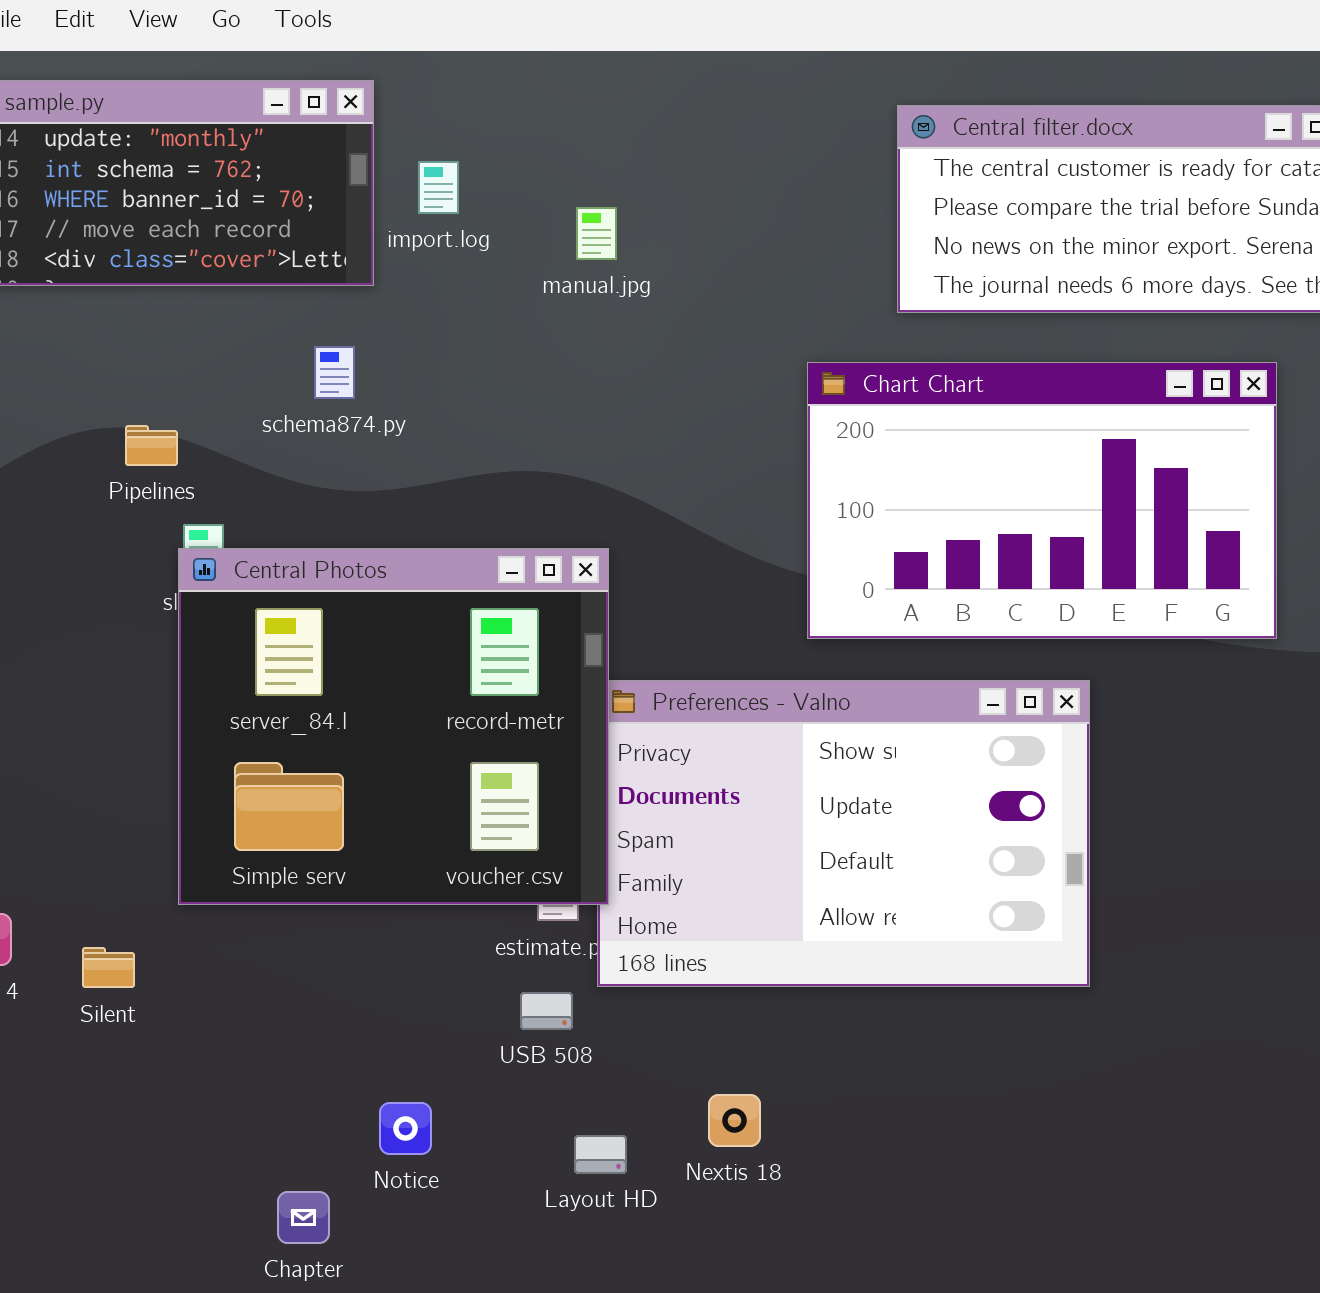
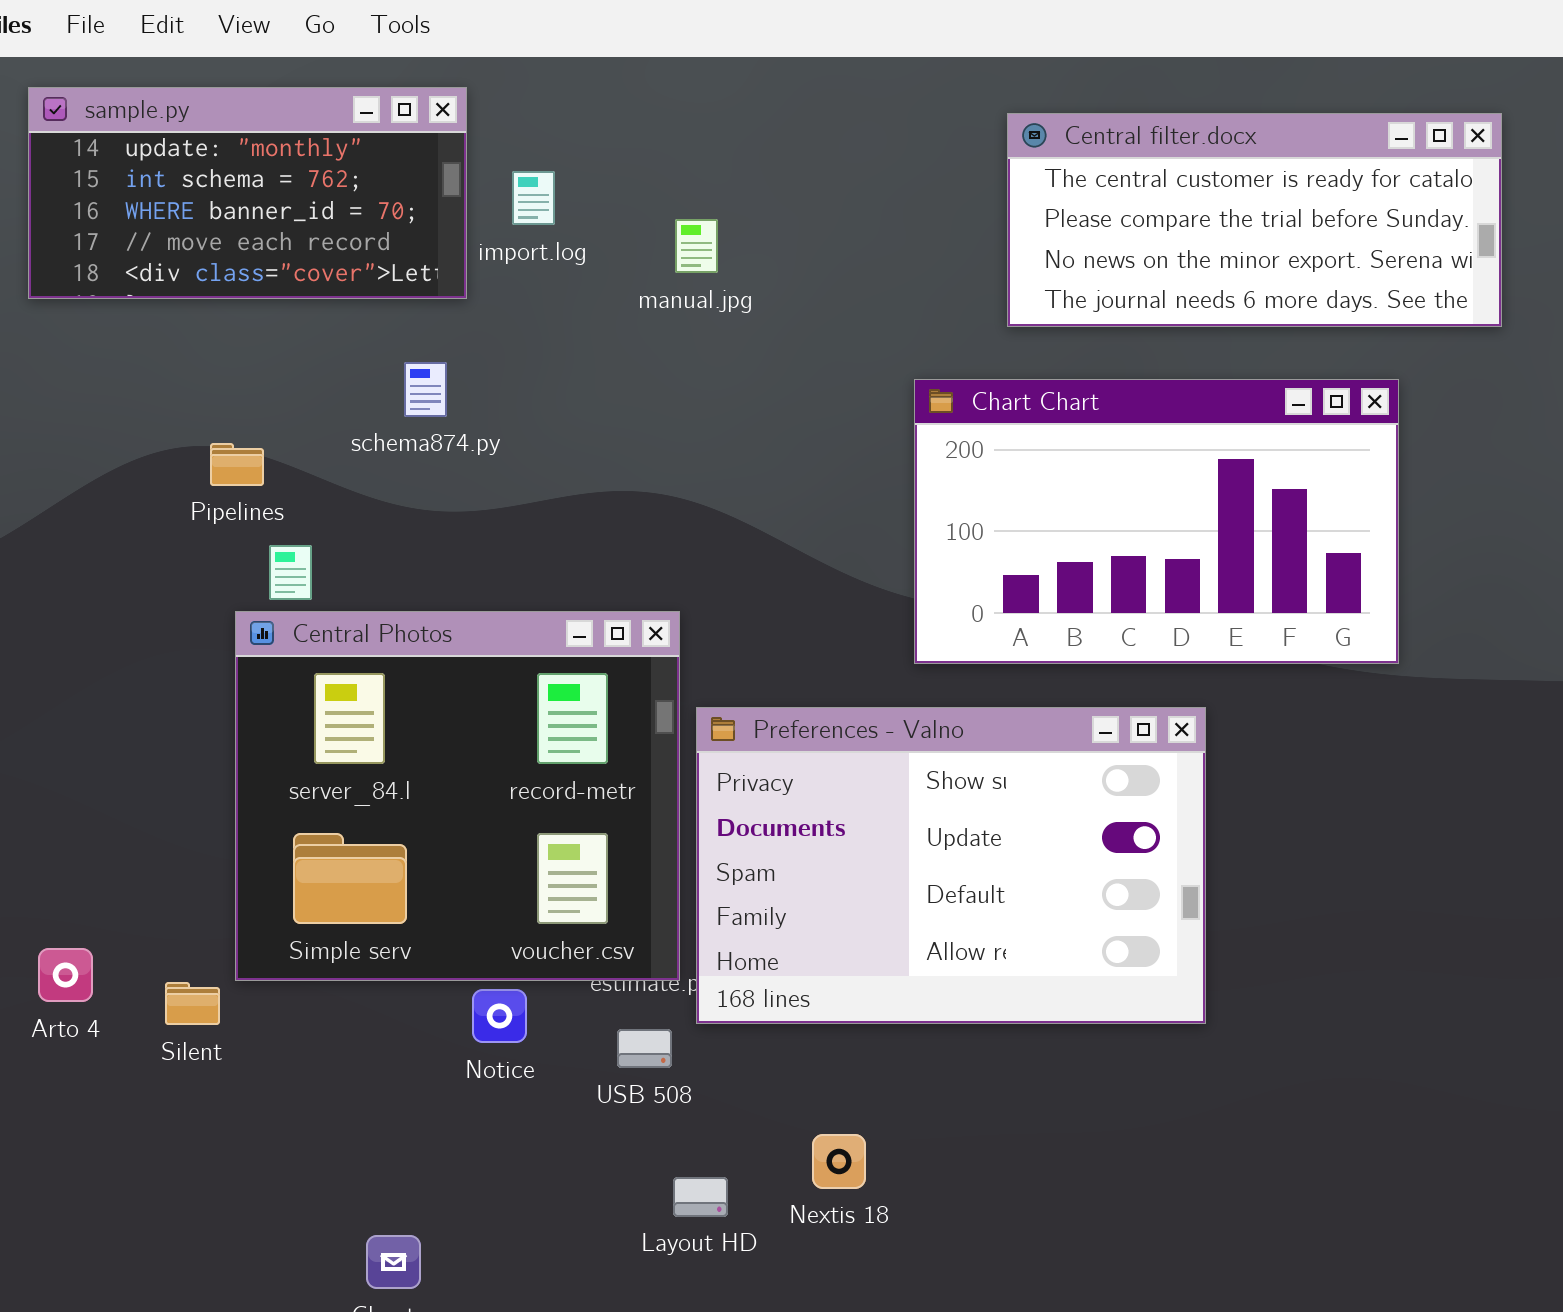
Central Photos: [178,548,609,905] -> [235,611,680,981], moved
Notice: [379,1102,432,1155] -> [472,989,527,1043], moved

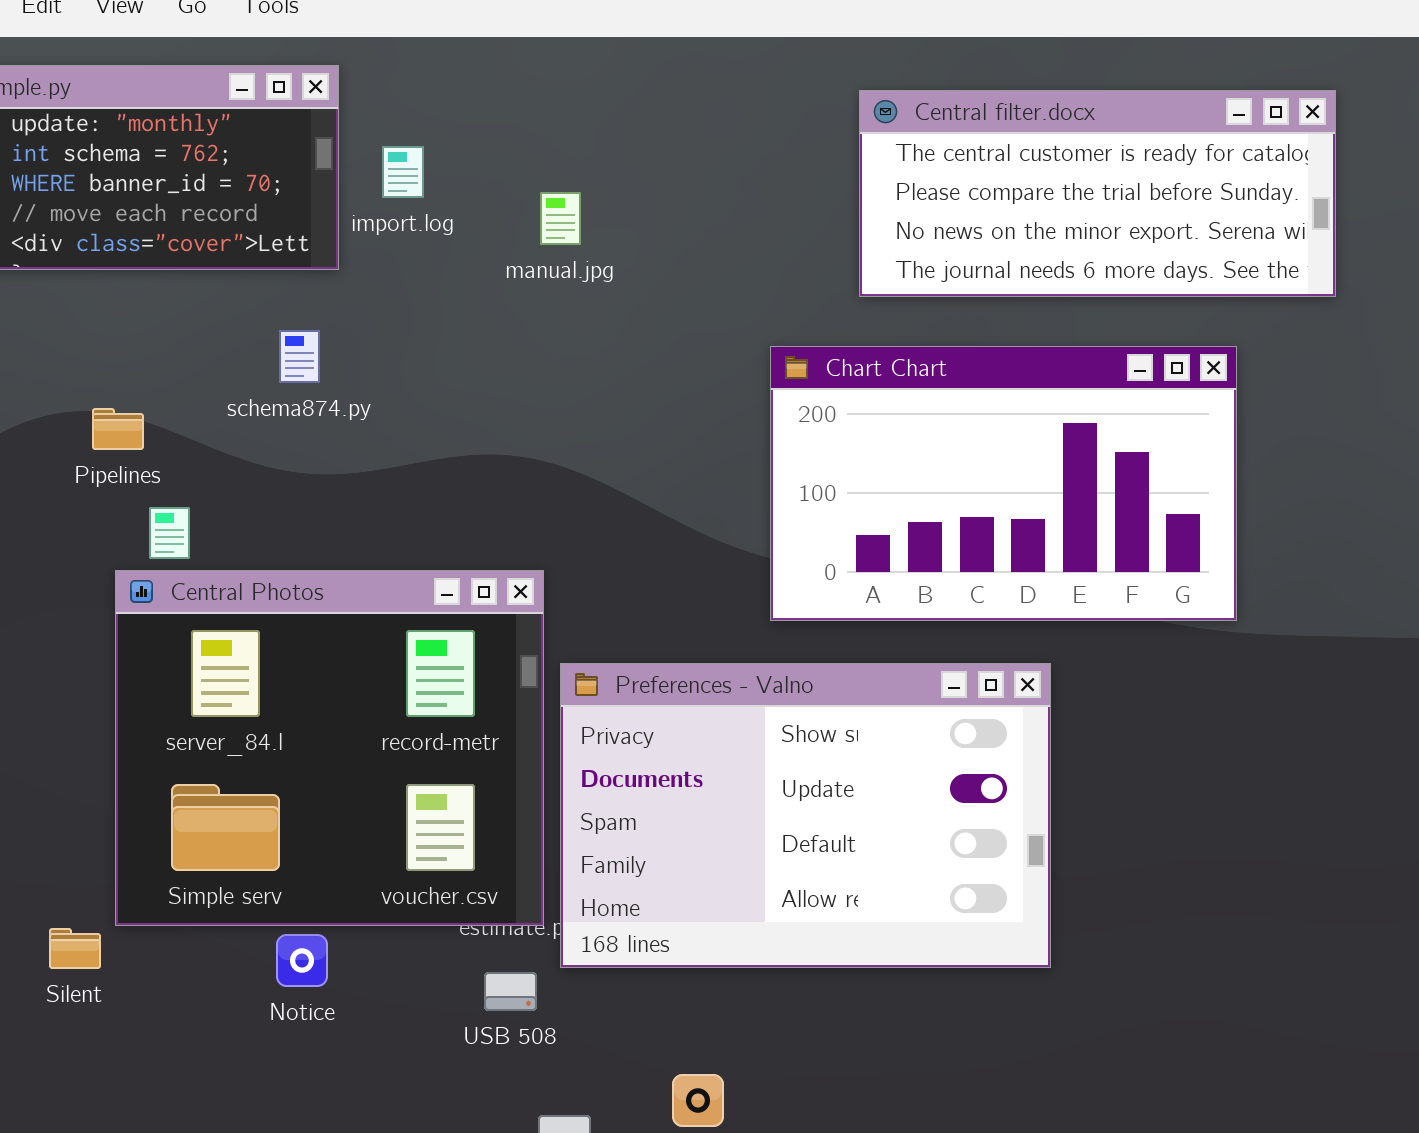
Notice: [472,989,527,1043] -> [276,934,328,987], moved

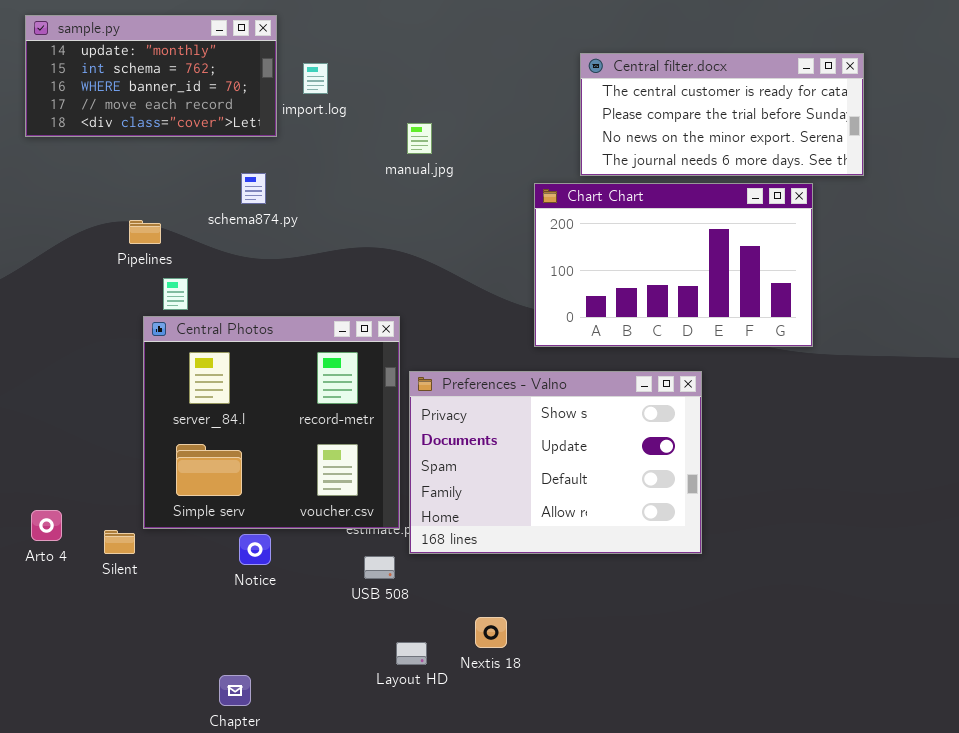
Central filter.docx: [859,90,1336,297] -> [580,53,864,176], moved
manual.jpg: [540,192,581,245] -> [407,123,432,154], moved

